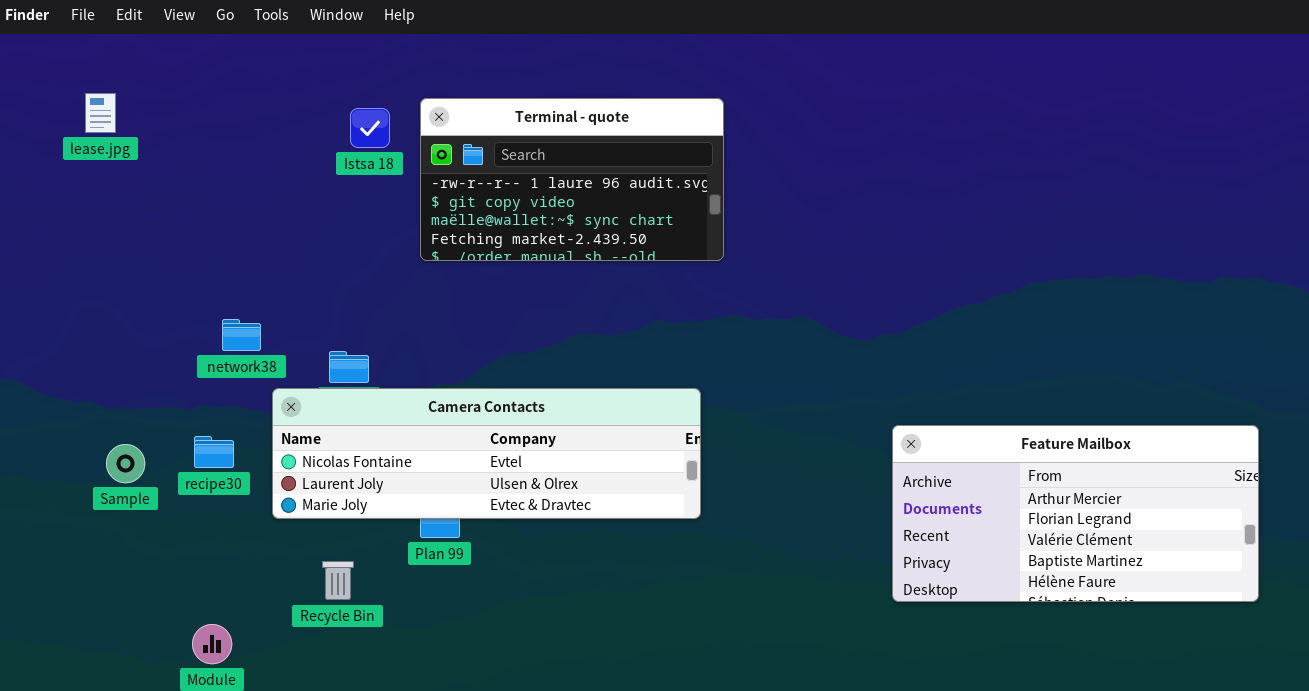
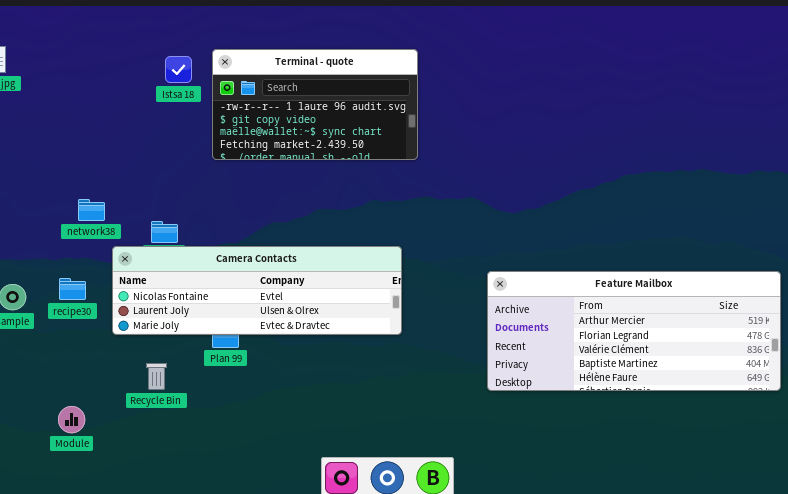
Feature Mailbox: [892,425,1259,602] -> [487,271,781,391], resized

